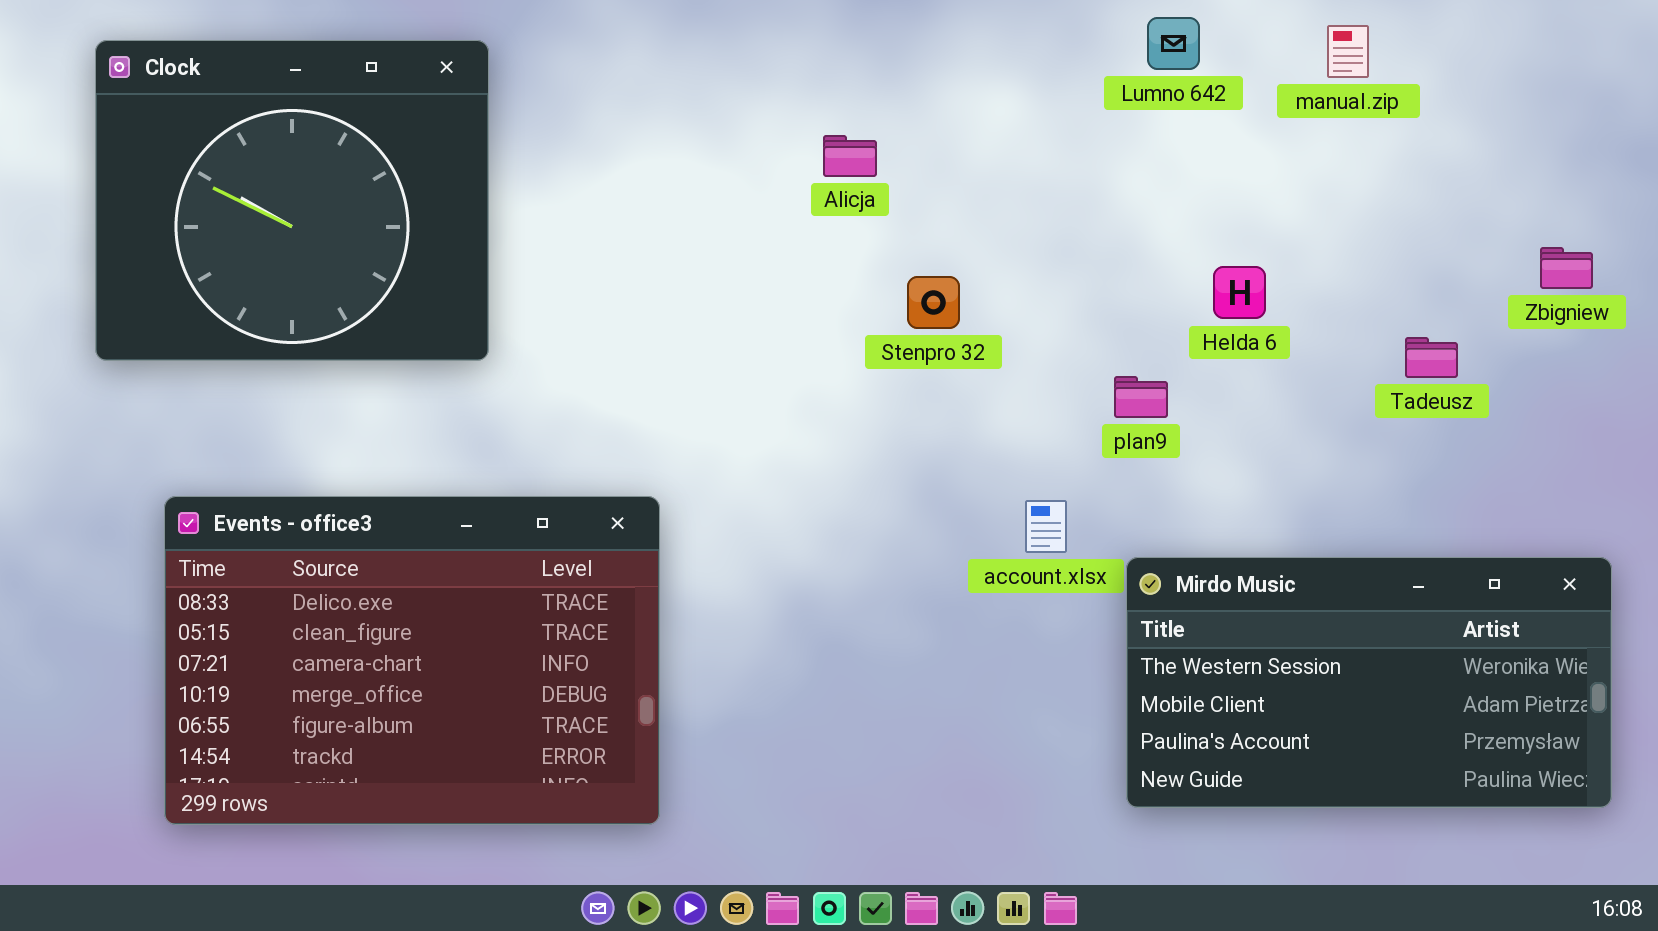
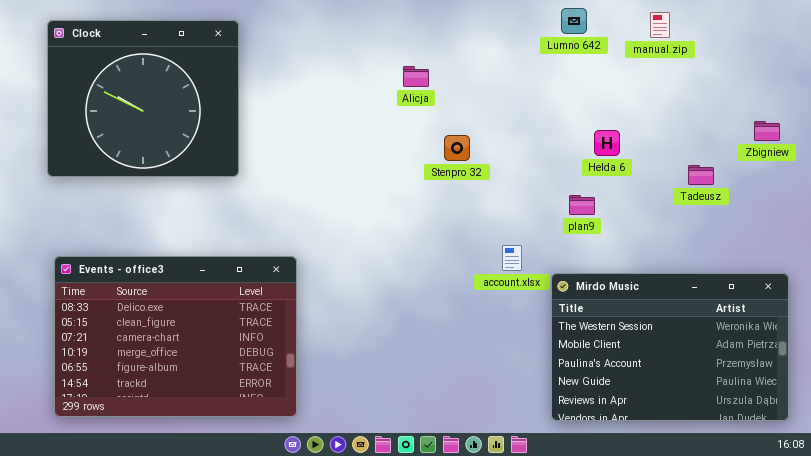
plan9: [1114,376,1168,418] -> [569,195,595,215], moved
Events - office3: [164,496,660,825] -> [54,256,297,417], moved
Mirdo Music: [1126,557,1612,808] -> [551,273,789,421], resized

